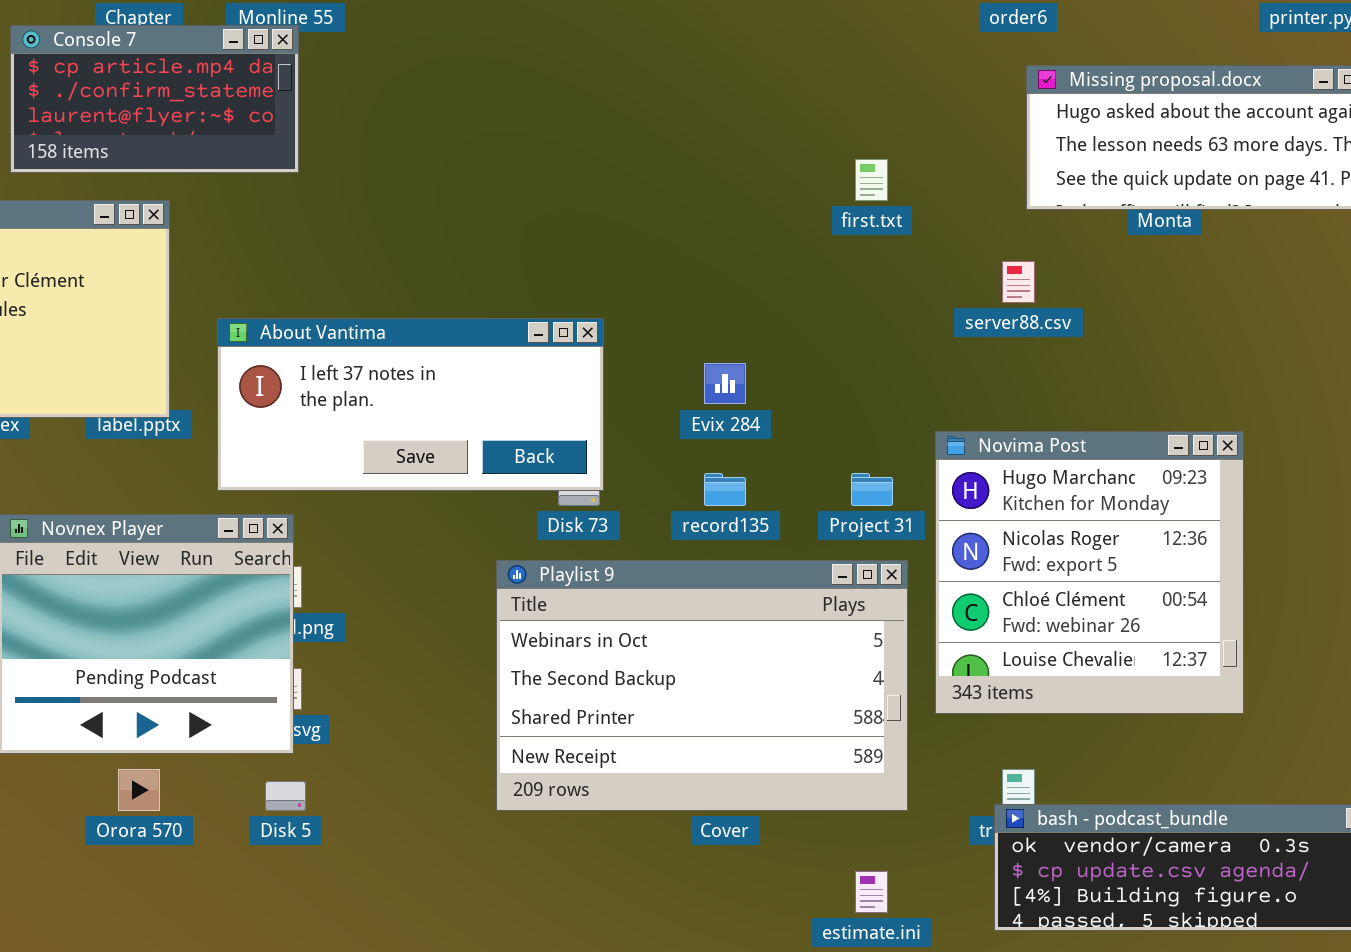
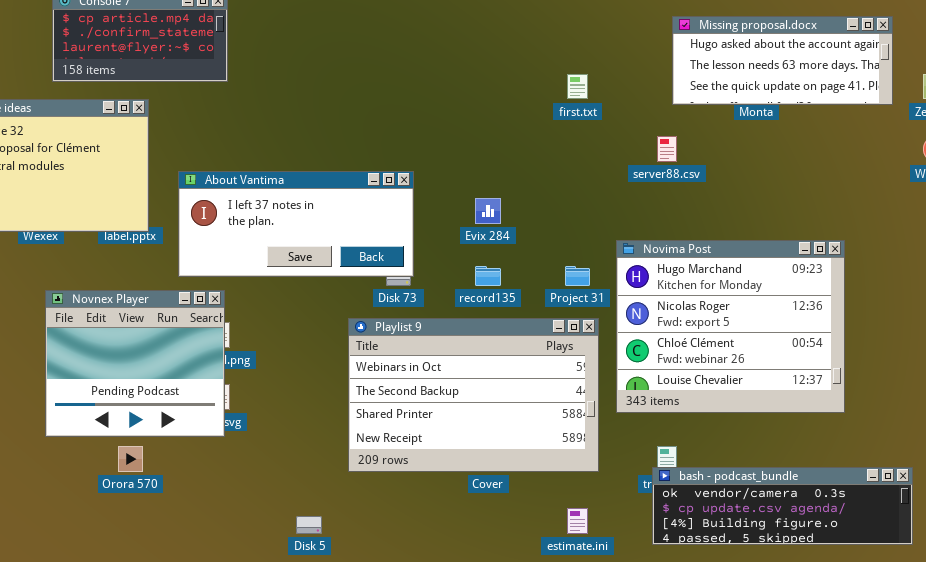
Novima Post: [935,431,1244,714] -> [616,240,845,413], resized
Disk 5: [265,781,306,811] -> [296,516,322,534], moved

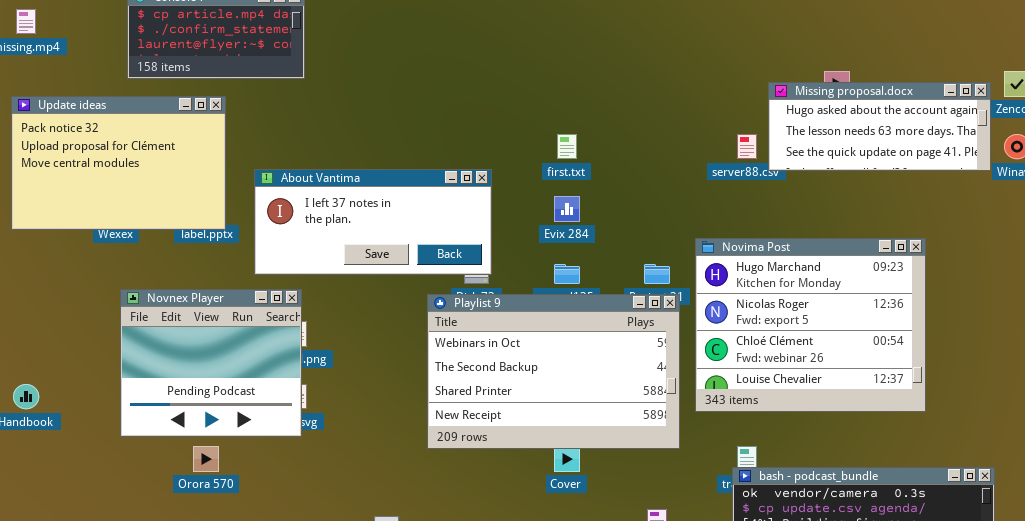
Missing proposal.docx: [672,16,893,105] -> [768,82,991,171], moved
first.txt: [567,74,588,99] -> [557,134,577,159], moved
Playlist 9: [348,318,599,472] -> [427,294,680,449], moved

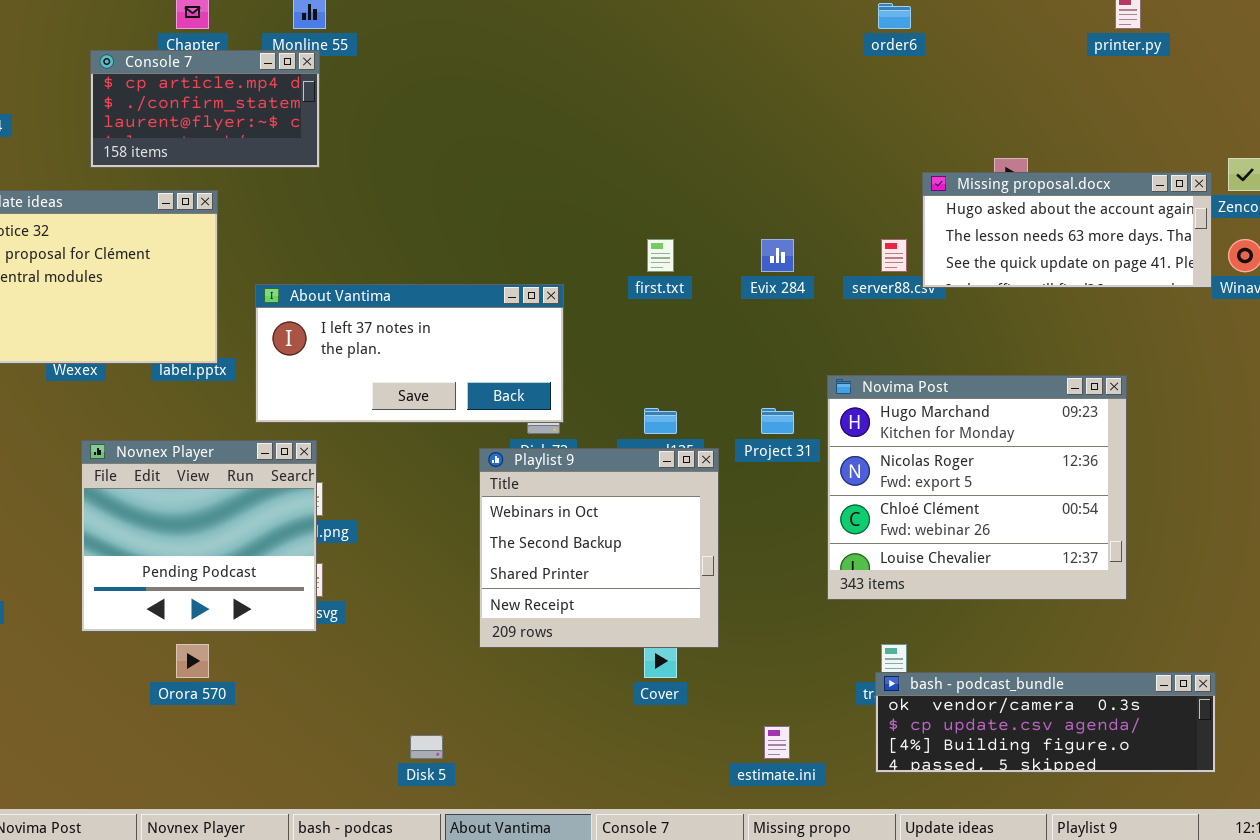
Evix 284: [554,196,580,222] -> [761,239,794,272], moved
Playlist 9: [427,294,680,449] -> [479,448,719,648], resized

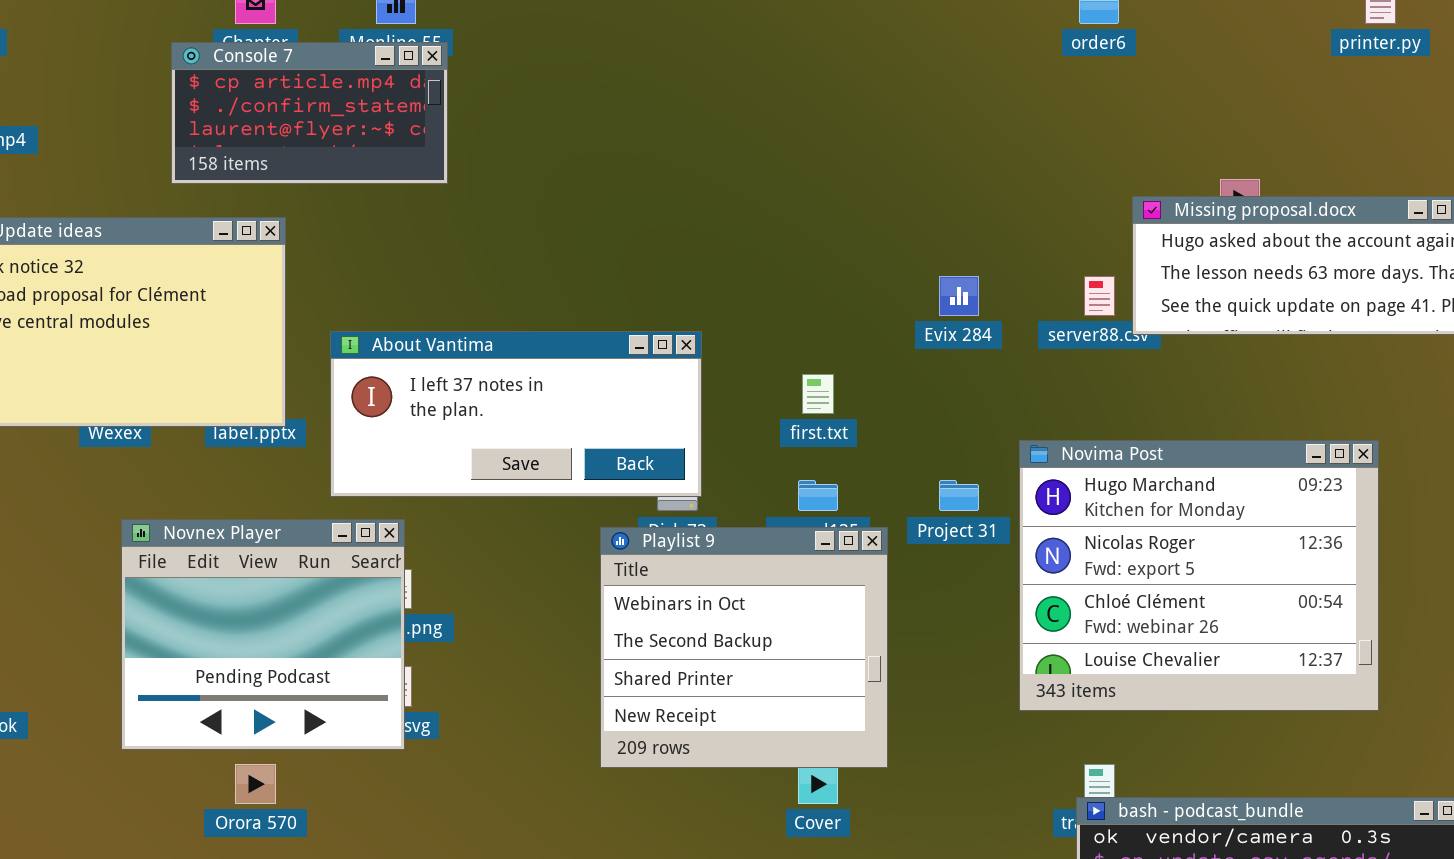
Console 7: [90,50,320,168] -> [171,42,448,184], moved
first.txt: [647,239,674,272] -> [802,374,834,414], moved

